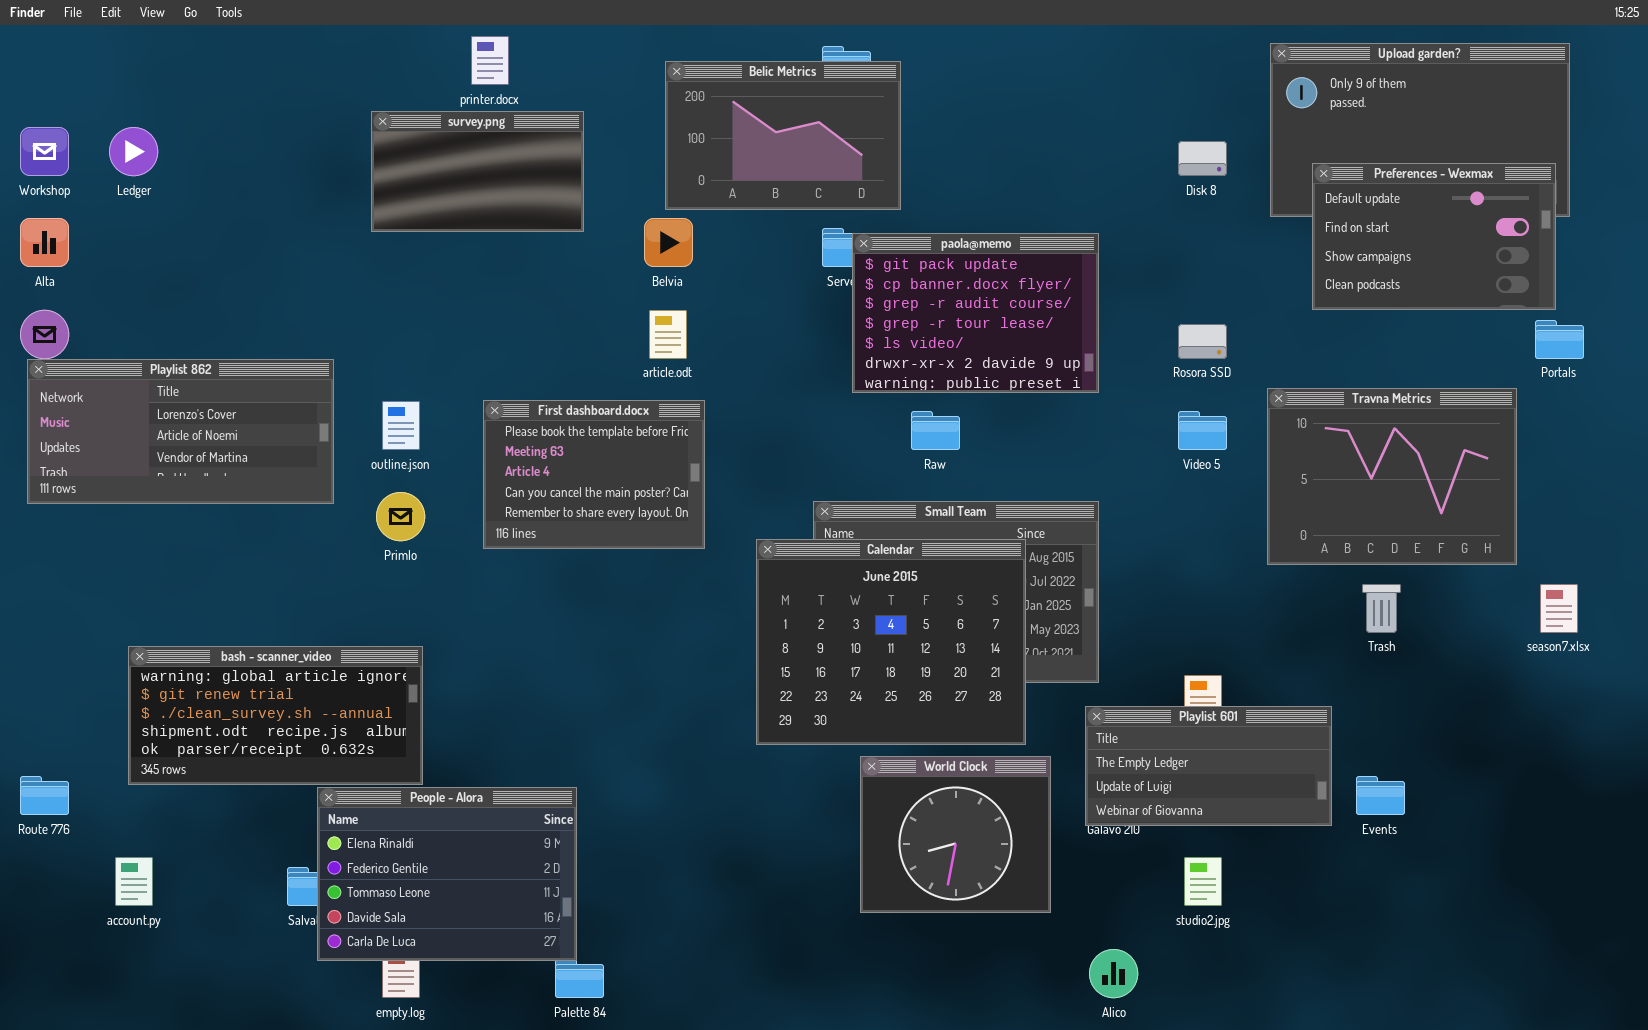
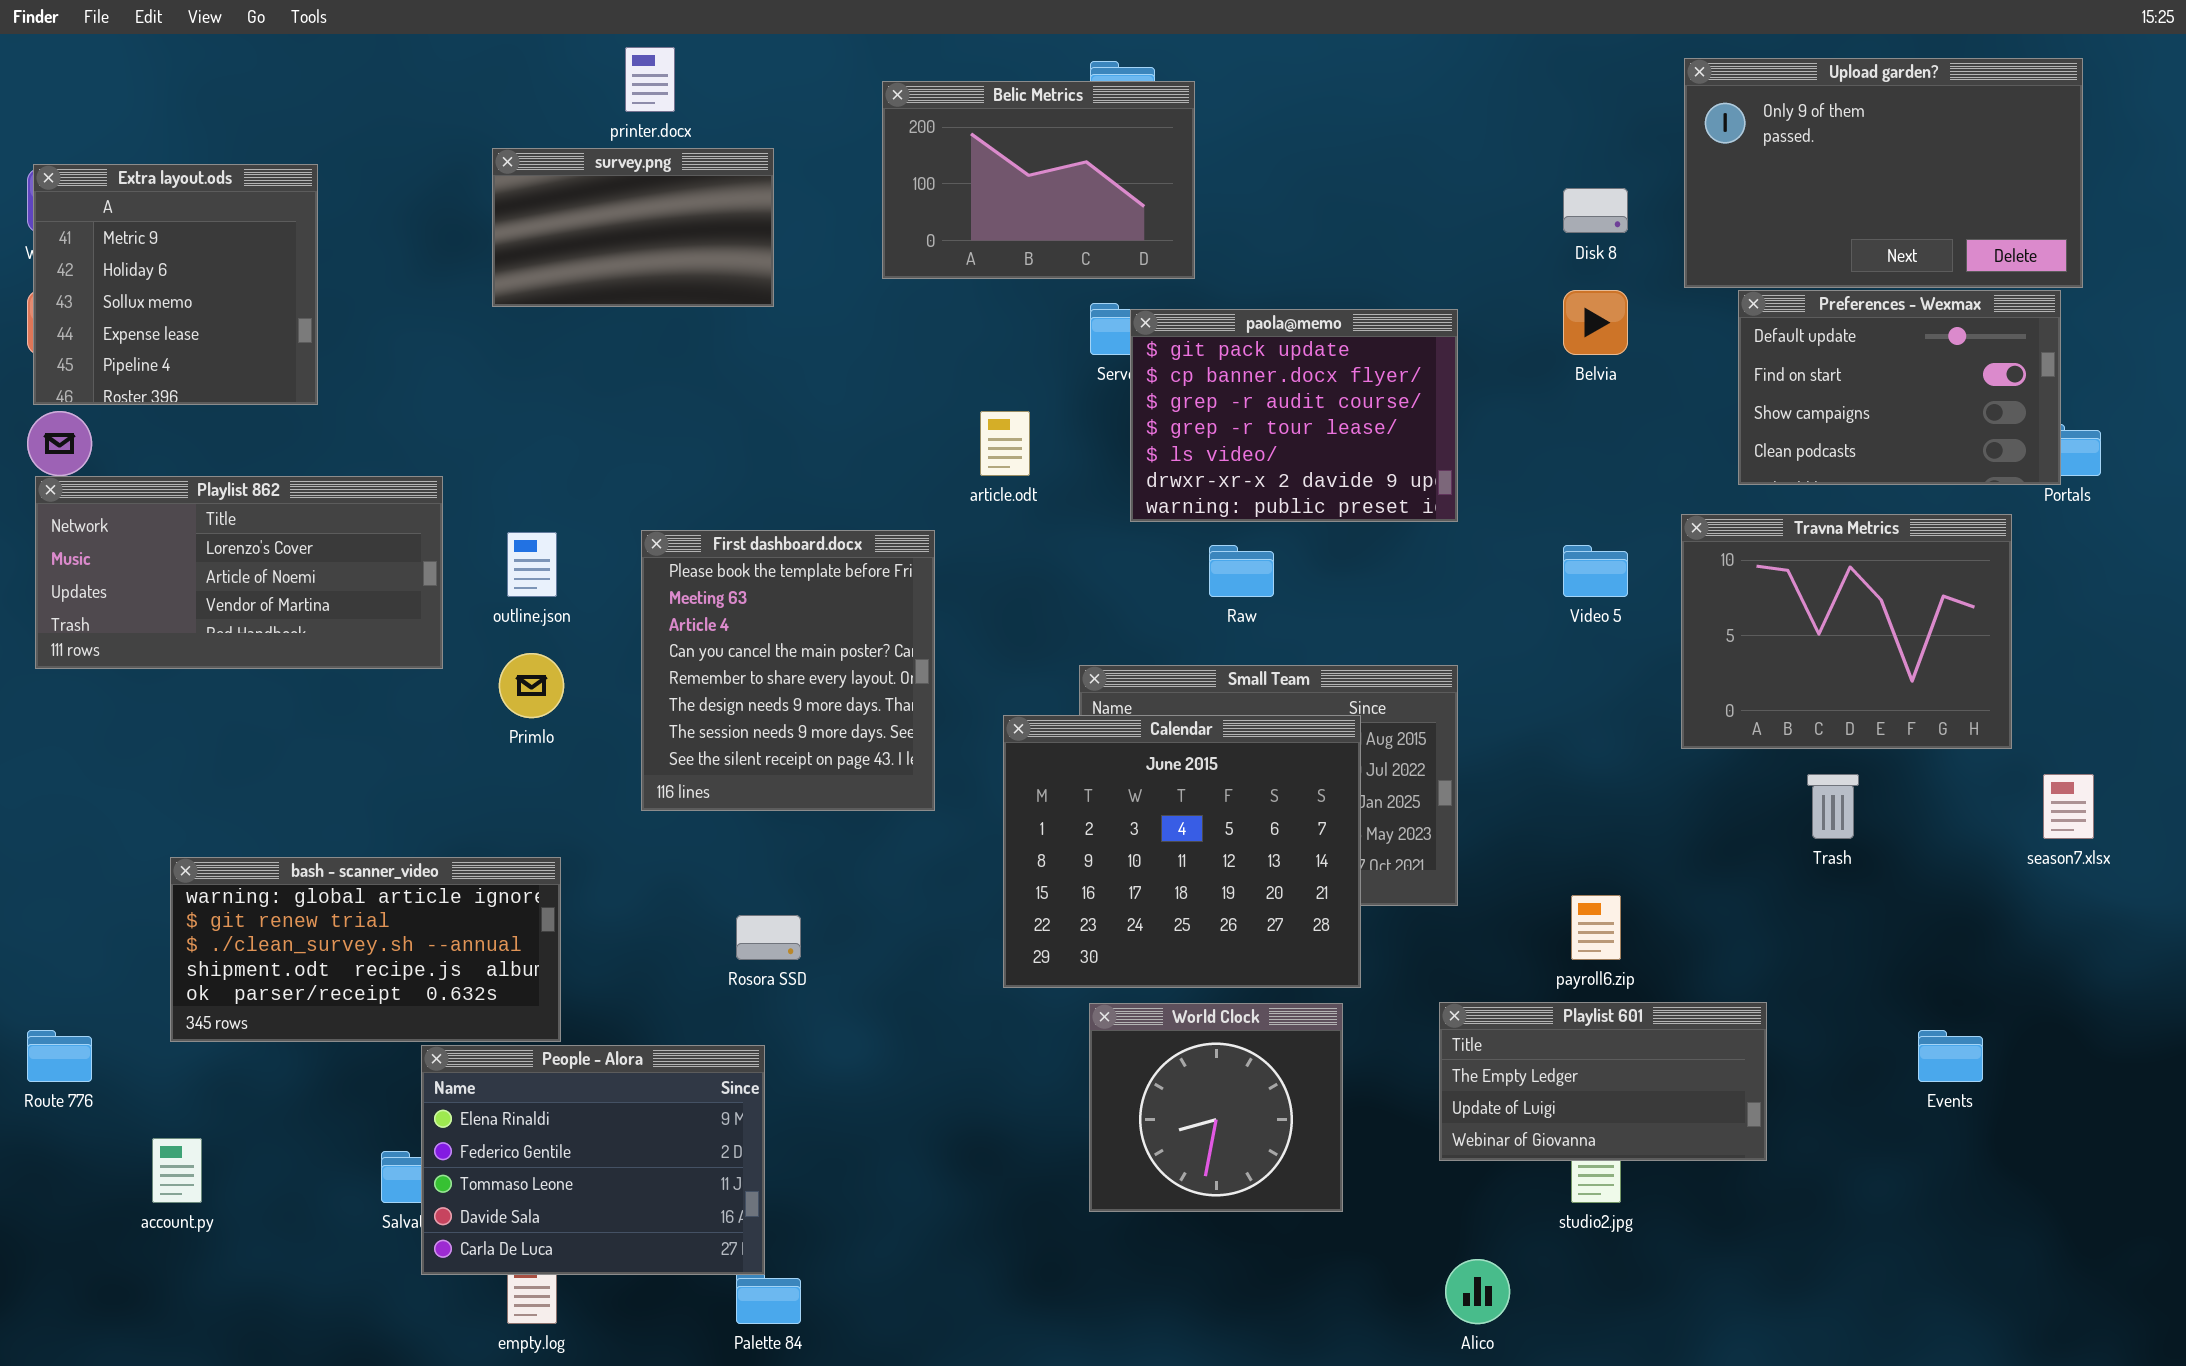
Extra layout.ods: none -> [33,164,318,405], opened
Preferences - Wexmax: [1312,163,1556,310] -> [1738,290,2061,485], moved
Belvia: [644,218,693,267] -> [1563,290,1628,355], moved
article.odt: [649,310,687,359] -> [980,411,1030,476], moved
Rosora SSD: [1178,324,1227,359] -> [736,915,801,960], moved
First dashboard.docx: [483,400,705,549] -> [641,530,935,811], resized
Playlist 601: [1085,706,1332,826] -> [1439,1002,1767,1161], moved
World Clock: [860,756,1051,913] -> [1089,1003,1343,1212], moved
Events: [1356,776,1405,815] -> [1918,1030,1983,1082], moved

